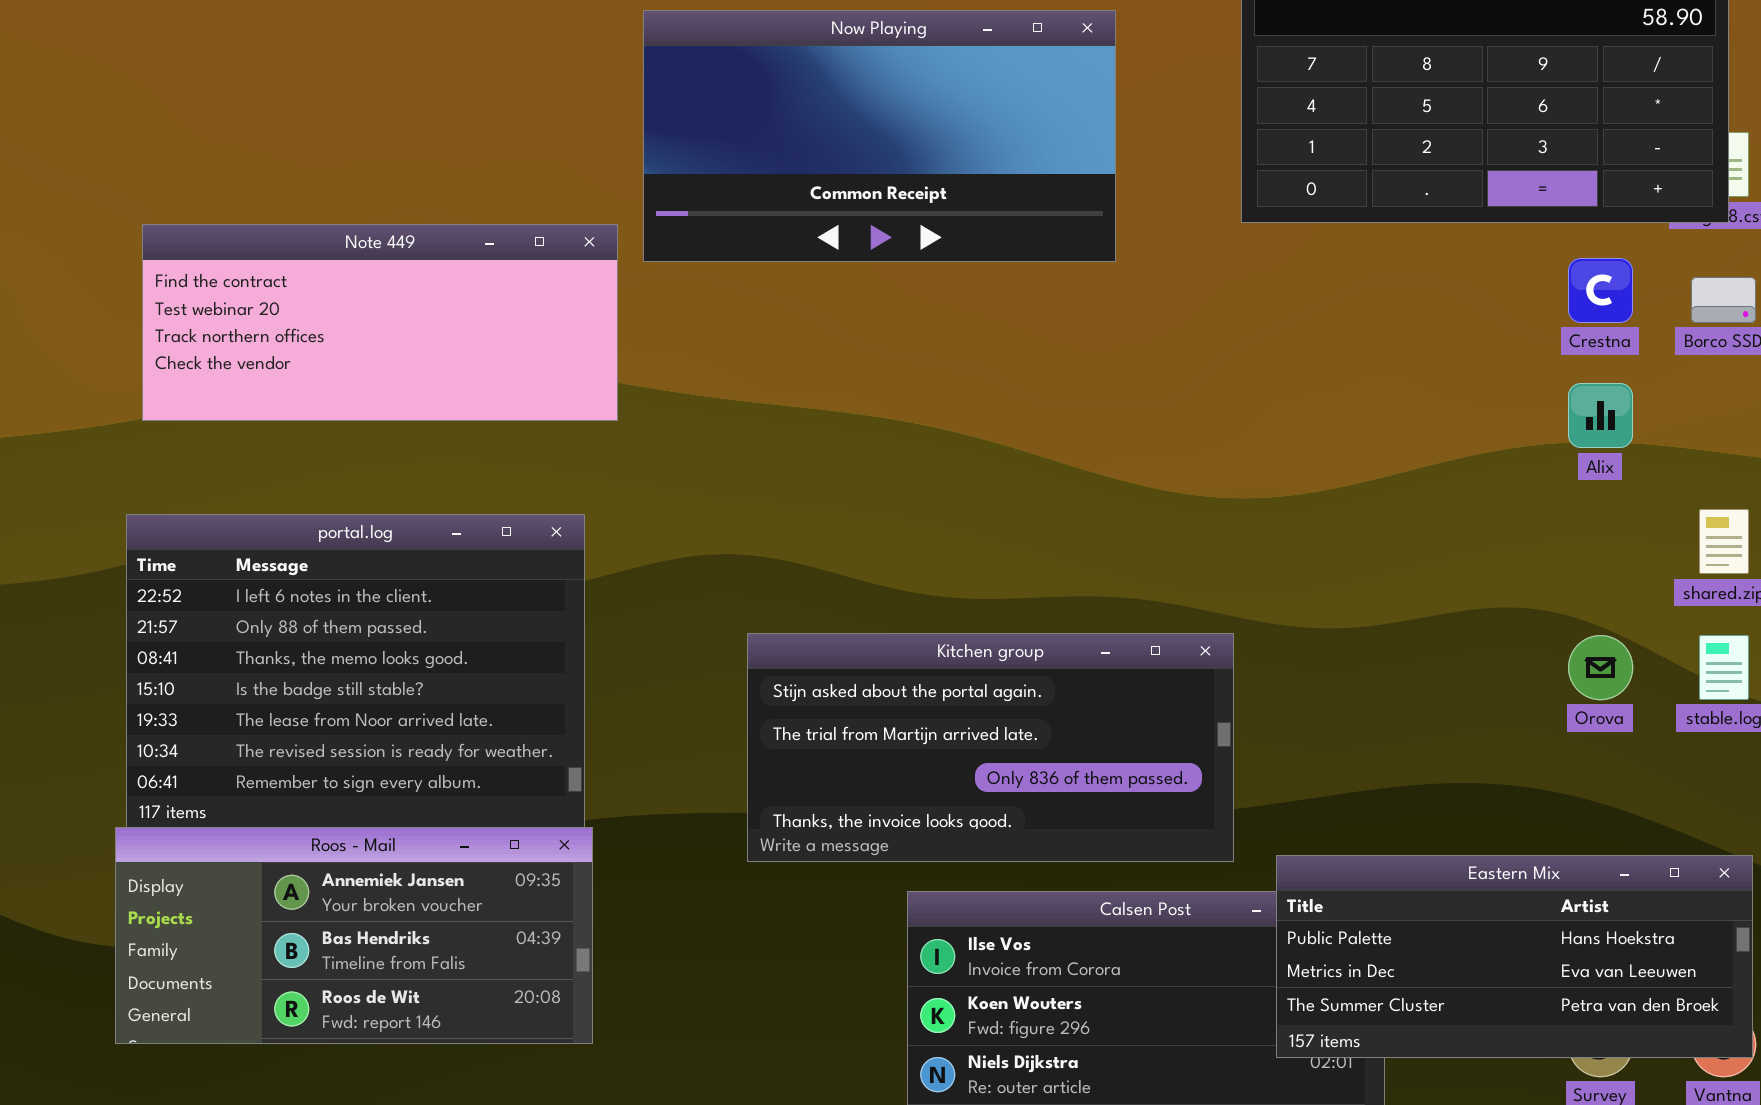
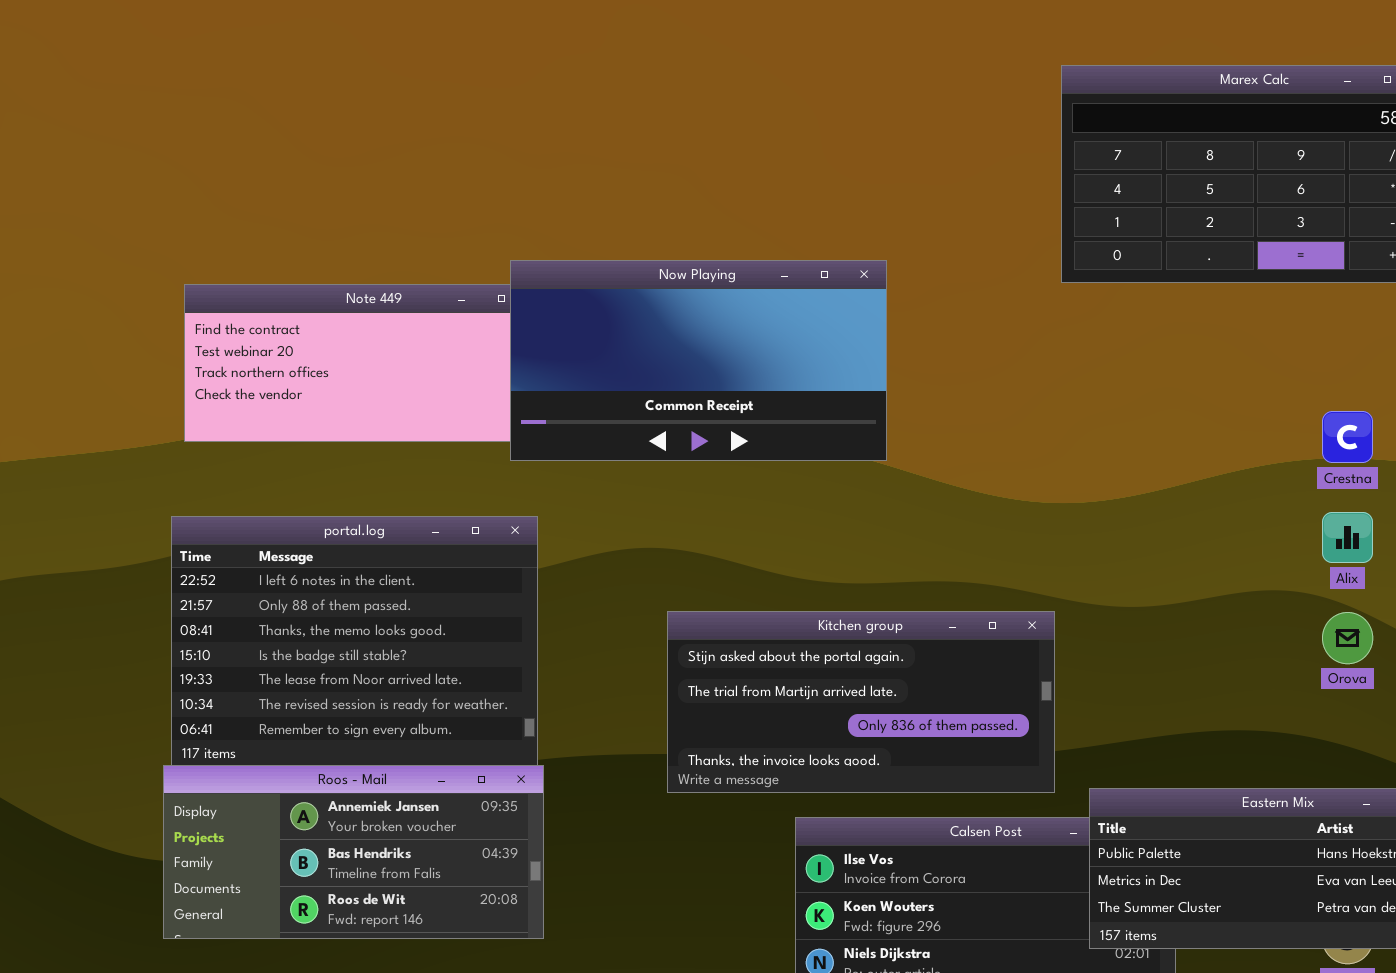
Now Playing: [643,10,1116,262] -> [510,260,887,461], moved
Crestna: [1568,258,1633,323] -> [1322,411,1373,463], moved
Alix: [1568,383,1633,448] -> [1322,512,1373,563], moved

